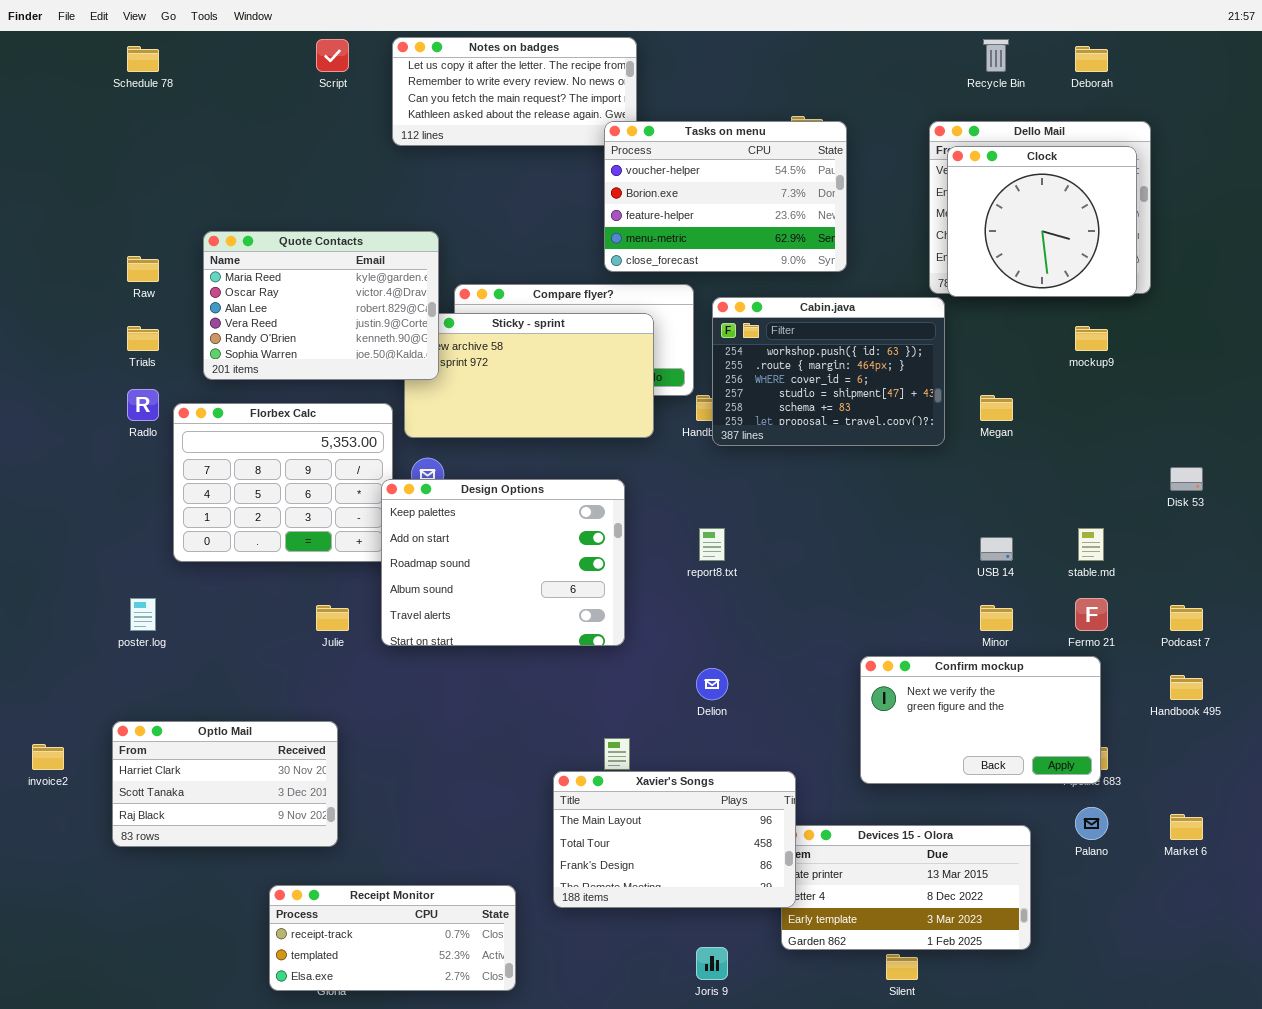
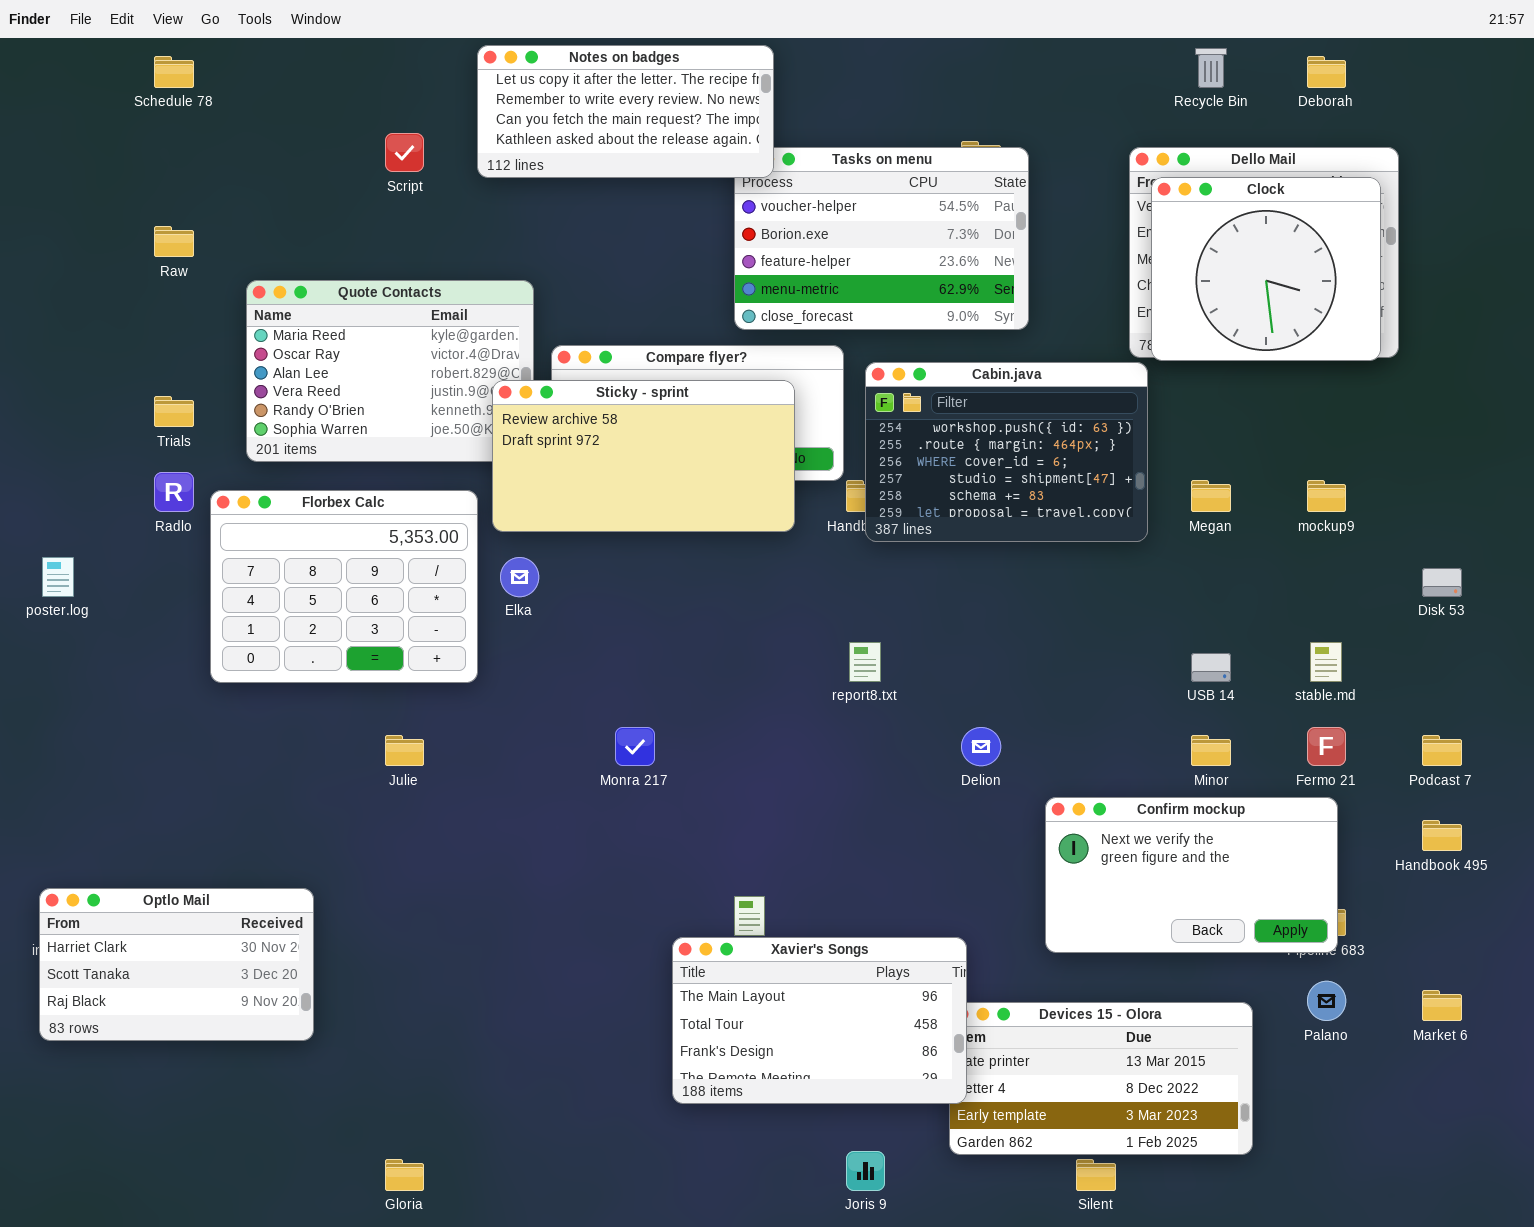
Notes on badges: [392,37,637,146] -> [477,45,774,178], raised
Script: [316,39,349,72] -> [385,133,424,172], moved
Raw: [127,256,159,282] -> [154,226,194,257], moved
Sticky - sprint: [404,313,654,438] -> [492,380,795,532], raised
mockup9: [1075,326,1108,351] -> [1307,480,1346,512], moved
Design Options: [381,479,625,646] -> none, closed
poster.log: [130,598,156,631] -> [42,557,74,597], moved
Delion: [696,668,728,700] -> [961,727,1001,766], moved
Optlo Mail: [112,721,338,847] -> [39,888,314,1041], moved
Receipt Monitor: [269,885,516,991] -> none, closed

